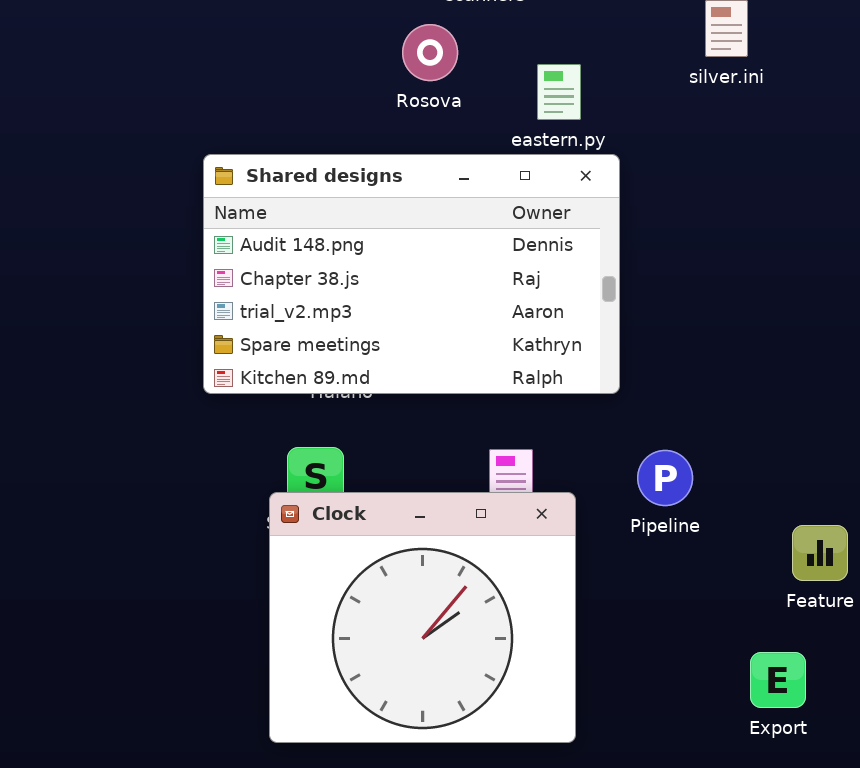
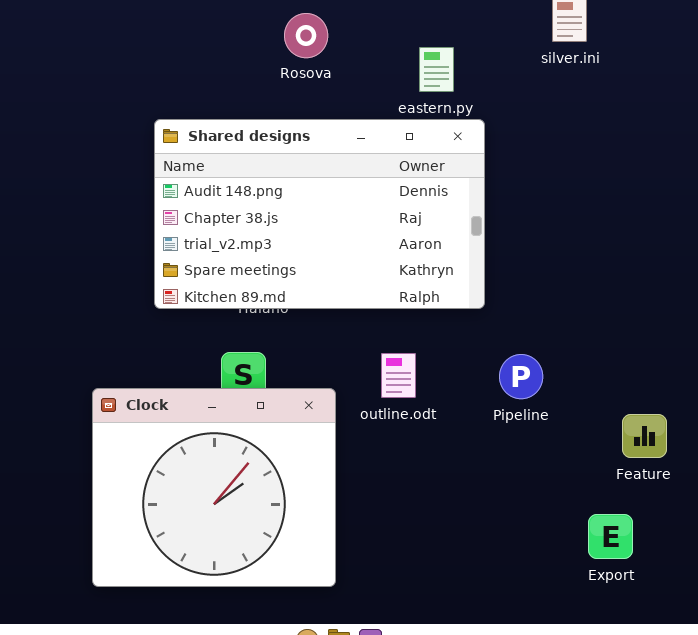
Rosova: [402,24,458,81] -> [284,13,328,58], moved
Clock: [269,492,576,743] -> [92,388,336,587], moved

